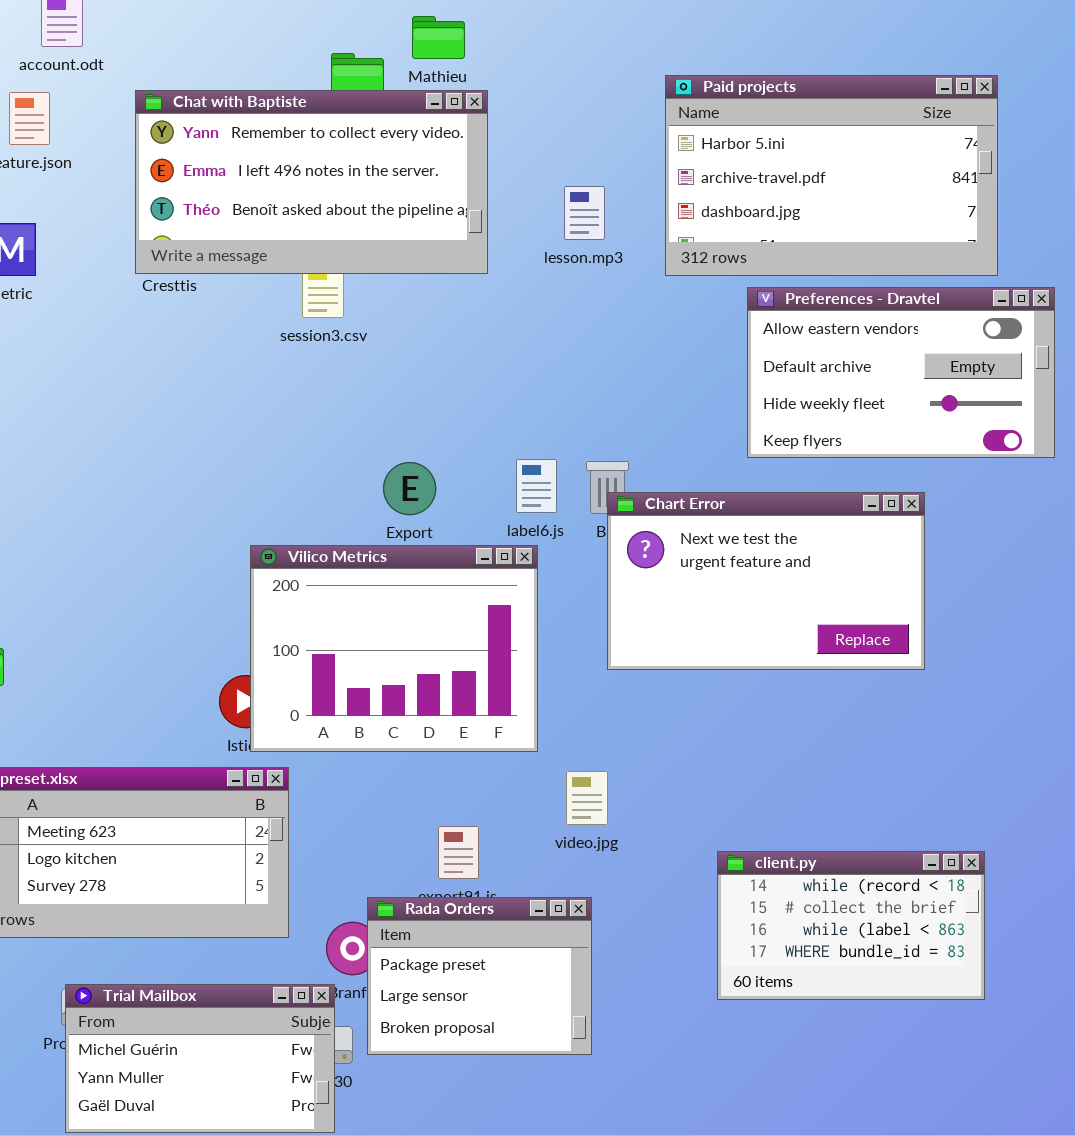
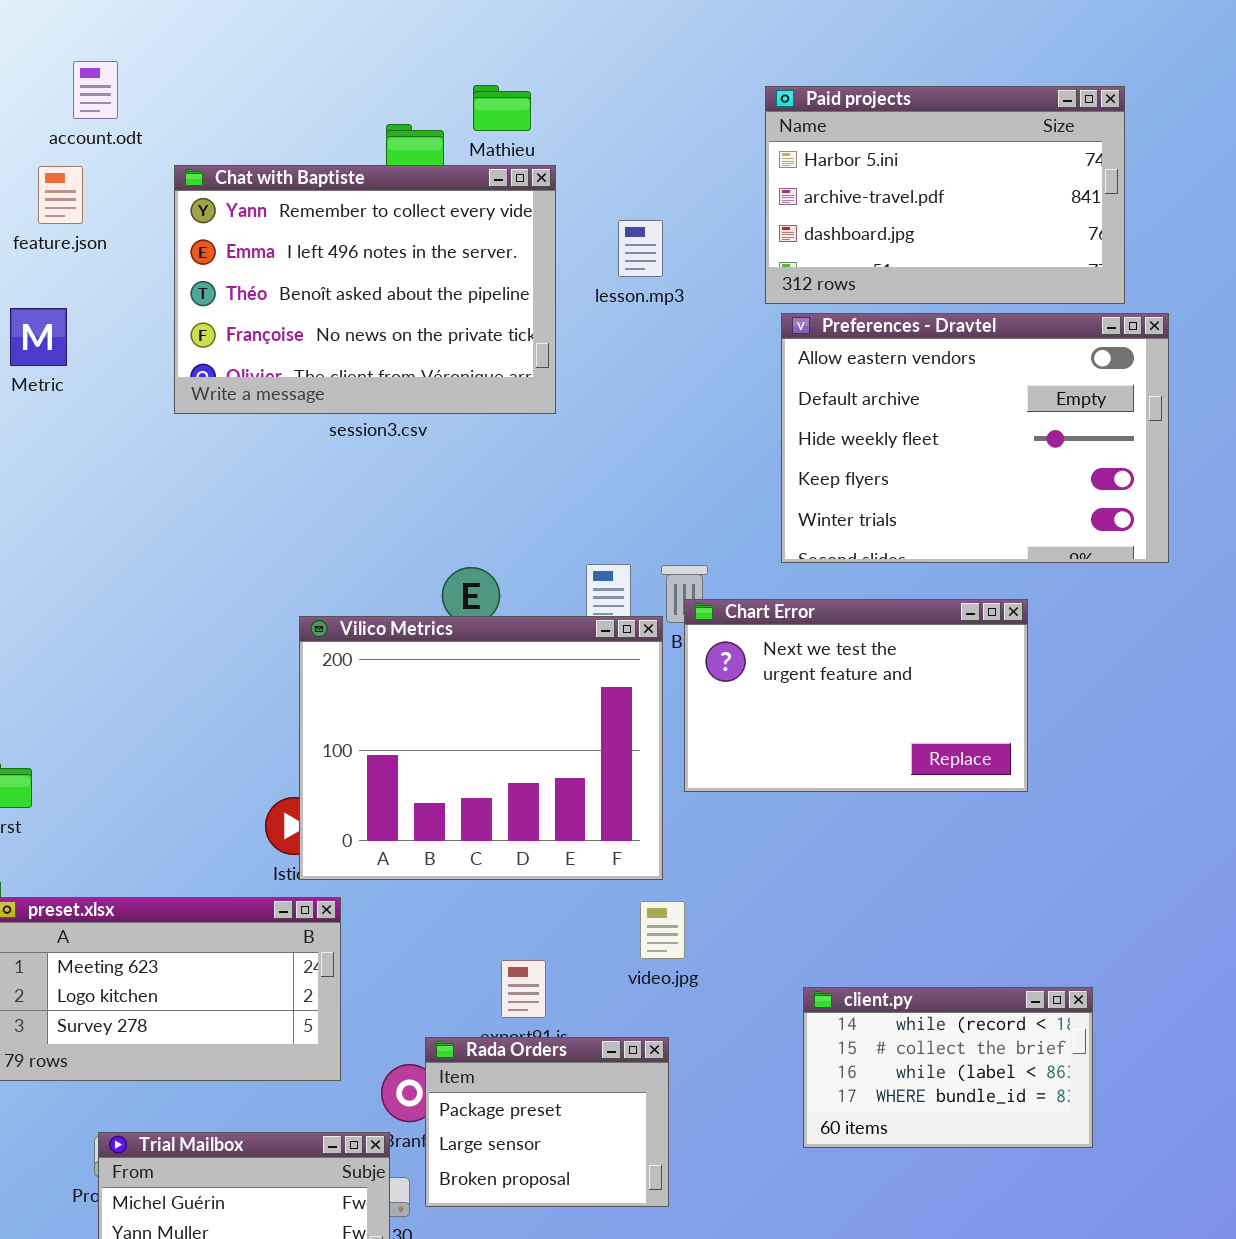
Paid projects: [665,75,998,276] -> [765,86,1125,304], moved
Chat with Baptiste: [135,90,488,274] -> [174,165,556,414], resized
lesson.mp3: [564,186,605,240] -> [618,220,663,277], moved
Preferences - Dravtel: [747,287,1055,458] -> [781,313,1169,563], resized
Vilico Metrics: [250,545,538,752] -> [299,616,663,880], resized

